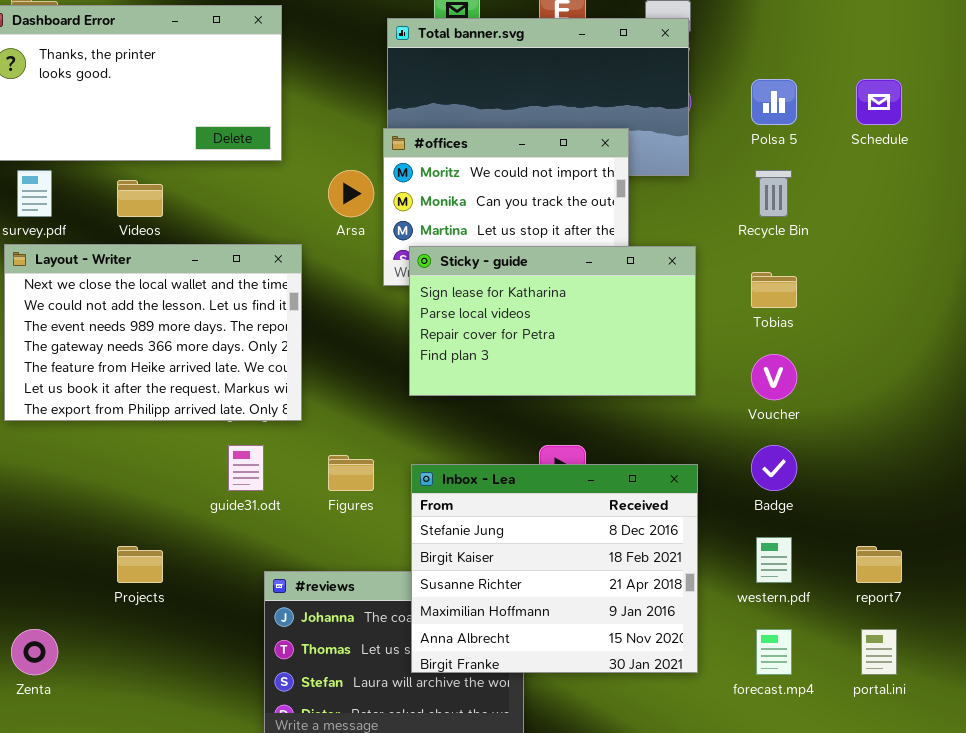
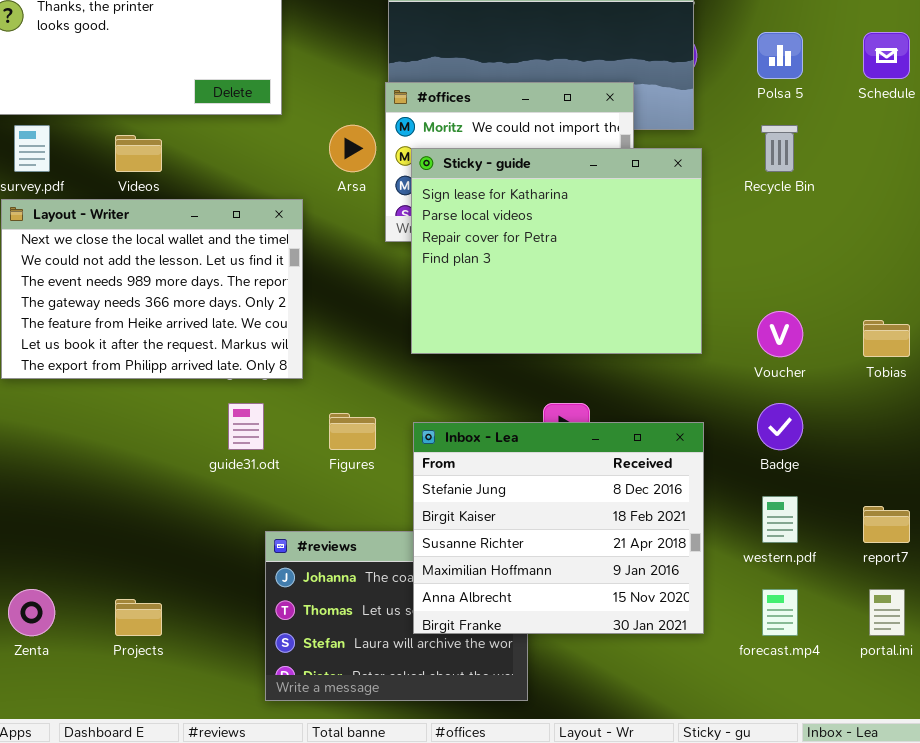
Sticky - guide: [409,246,696,396] -> [411,148,702,354], resized
Tobias: [751,272,797,308] -> [863,320,910,357], moved
Projects: [117,546,163,583] -> [115,599,162,636], moved

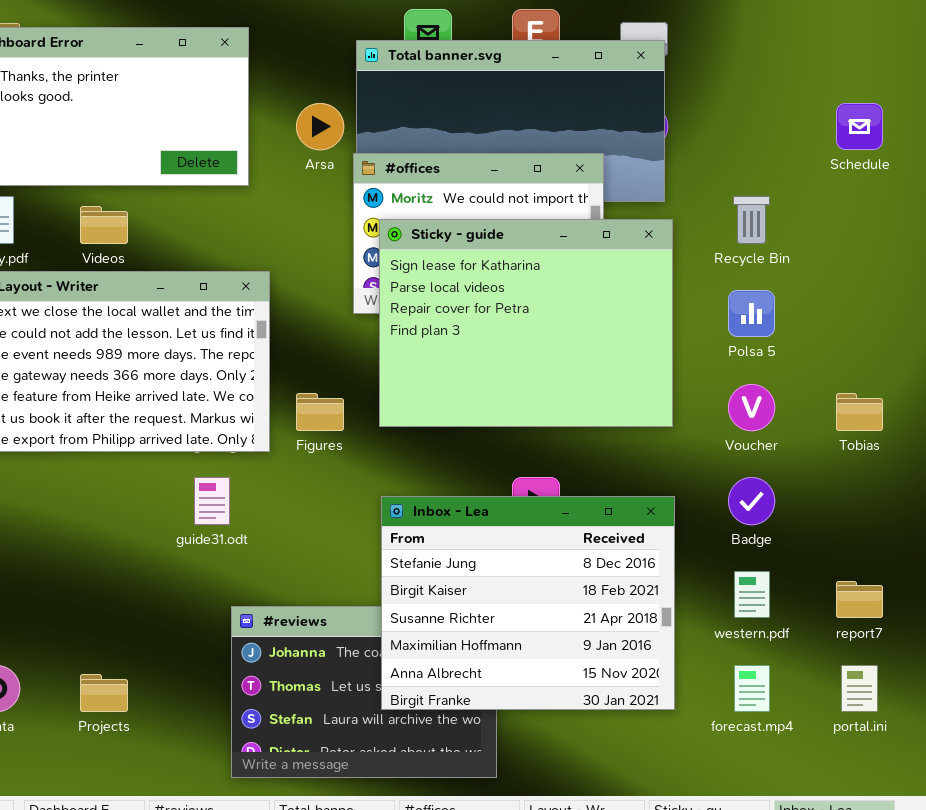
Polsa 5: [757,32,803,79] -> [728,290,775,337], moved
Arsa: [329,125,376,172] -> [296,103,344,150], moved
Figures: [329,413,376,450] -> [296,393,344,431], moved

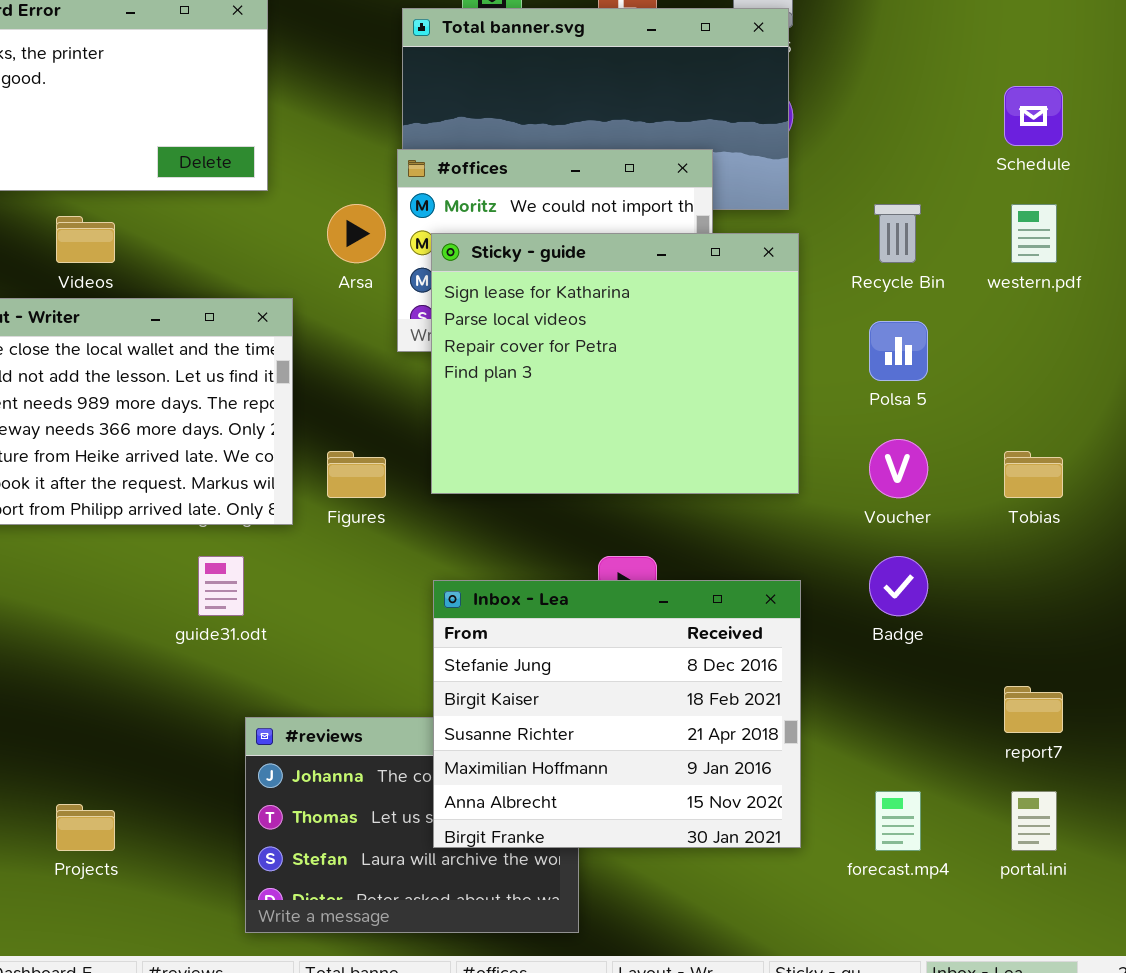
Arsa: [296,103,344,150] -> [327,204,386,263], moved
western.pdf: [734,571,770,618] -> [1011,204,1057,263], moved

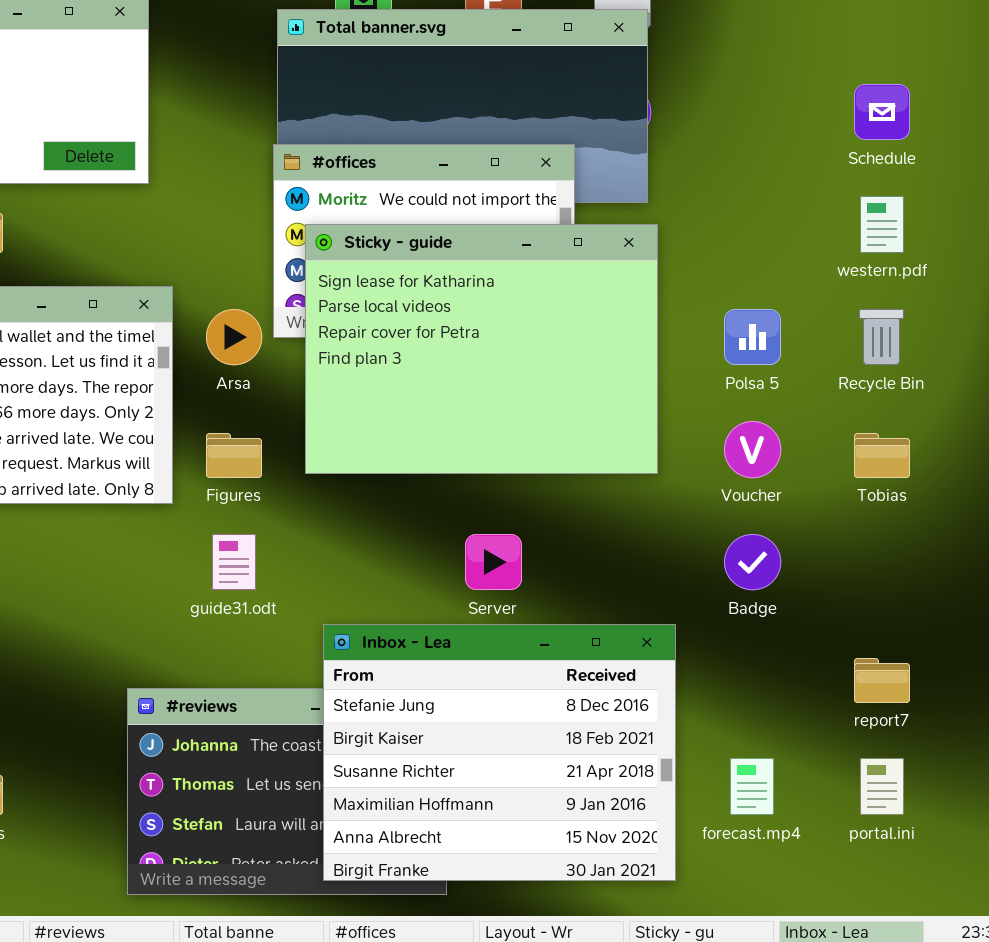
Arsa: [327,204,386,263] -> [206,309,262,365], moved
Recycle Bin: [874,204,921,263] -> [859,309,904,365], moved
guide31.odt: [198,556,244,616] -> [212,534,256,590], moved
Inbox - Lea: [433,580,801,848] -> [323,624,676,881], moved

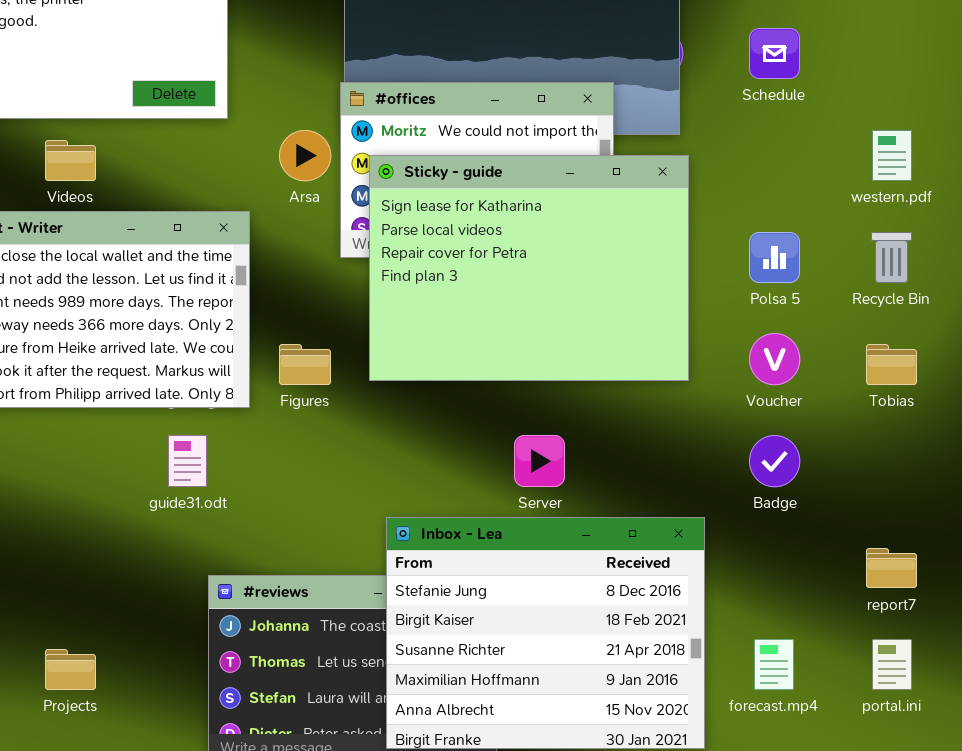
Schedule: [854,84,910,140] -> [749,28,800,79], moved
Arsa: [206,309,262,365] -> [279,130,331,181], moved
guide31.odt: [212,534,256,590] -> [168,435,207,487], moved

